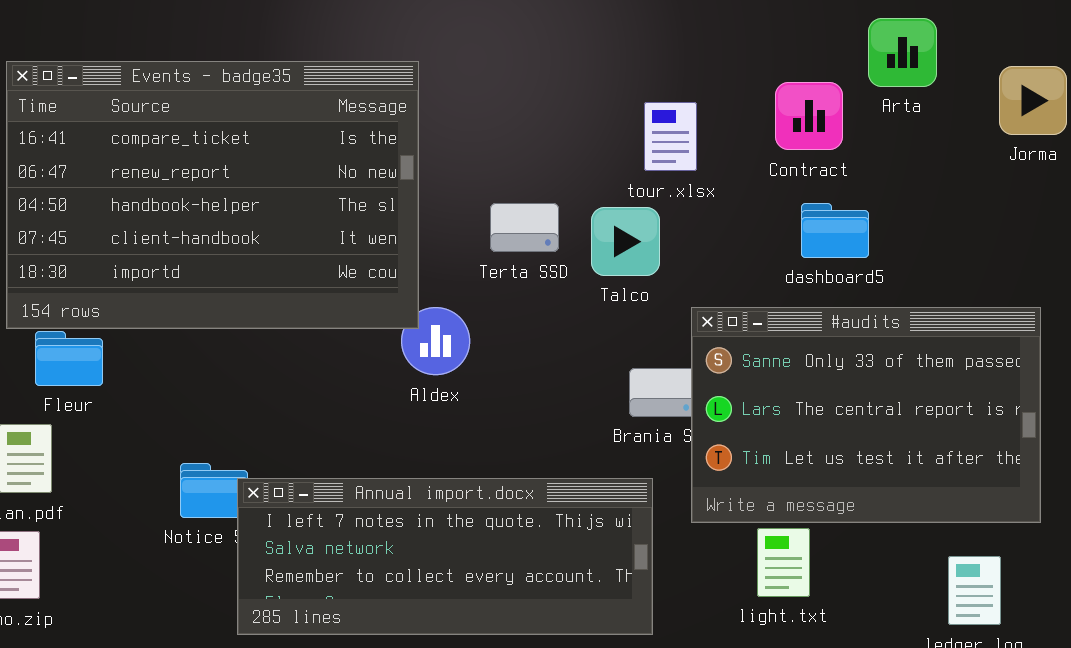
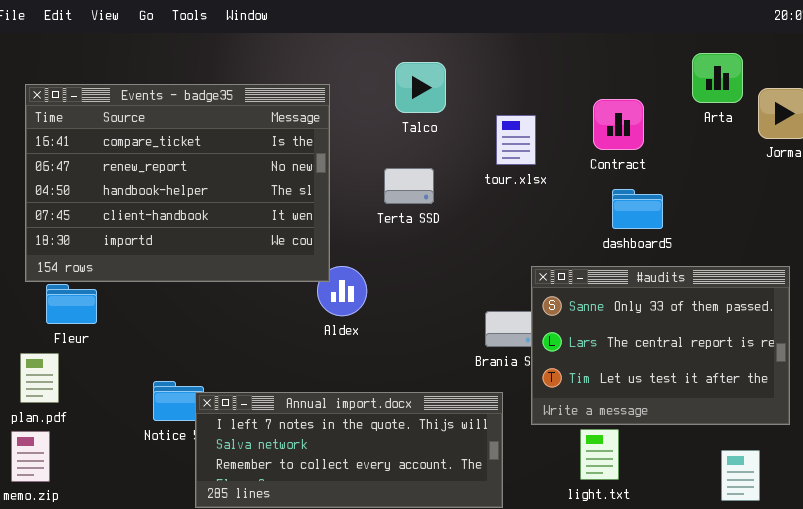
Arta: [868,18,937,87] -> [692,53,743,103], moved
Terta SSD: [490,203,559,252] -> [384,168,434,204], moved
Talco: [591,207,660,276] -> [395,62,446,113], moved

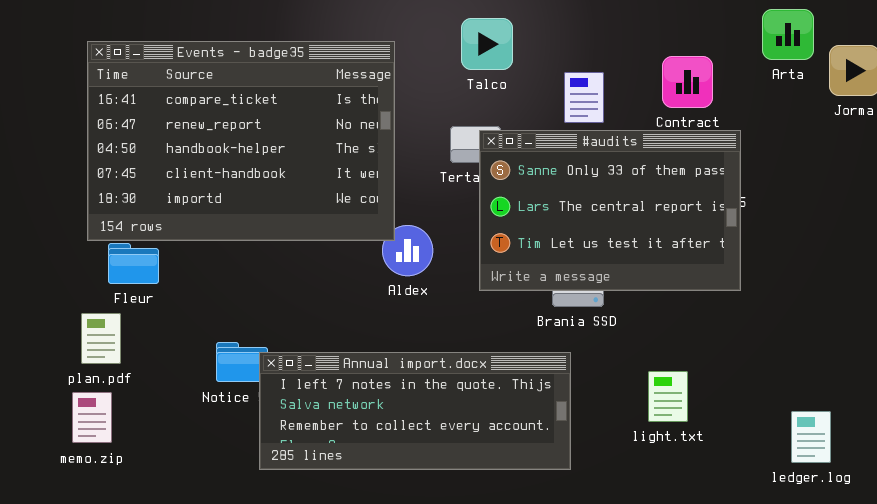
#audits: [531,266,790,425] -> [479,130,741,291], moved
light.txt: [580,429,619,480] -> [648,371,688,422], moved

